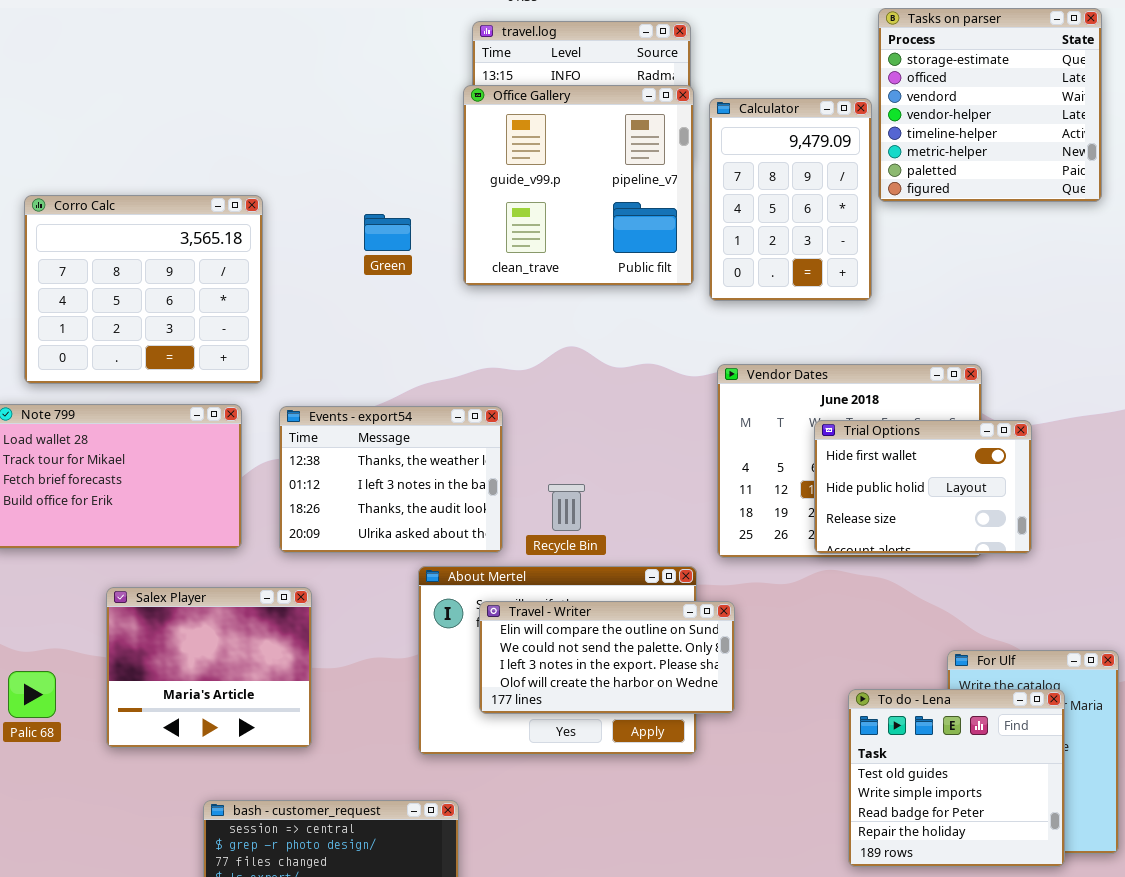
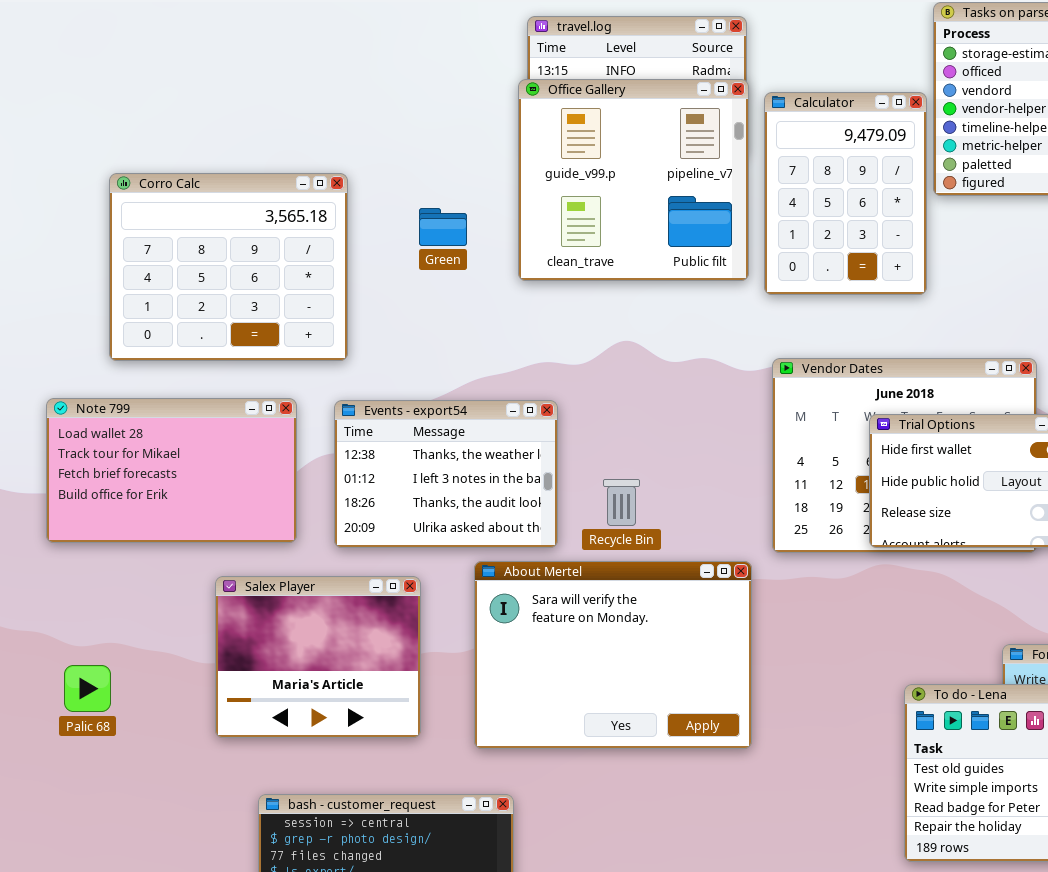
Corro Calc: [24,195,263,384] -> [109,173,348,361], moved
Salex Player: [106,587,312,748] -> [215,576,421,738], moved
Travel - Writer: [479,601,735,714] -> none, closed

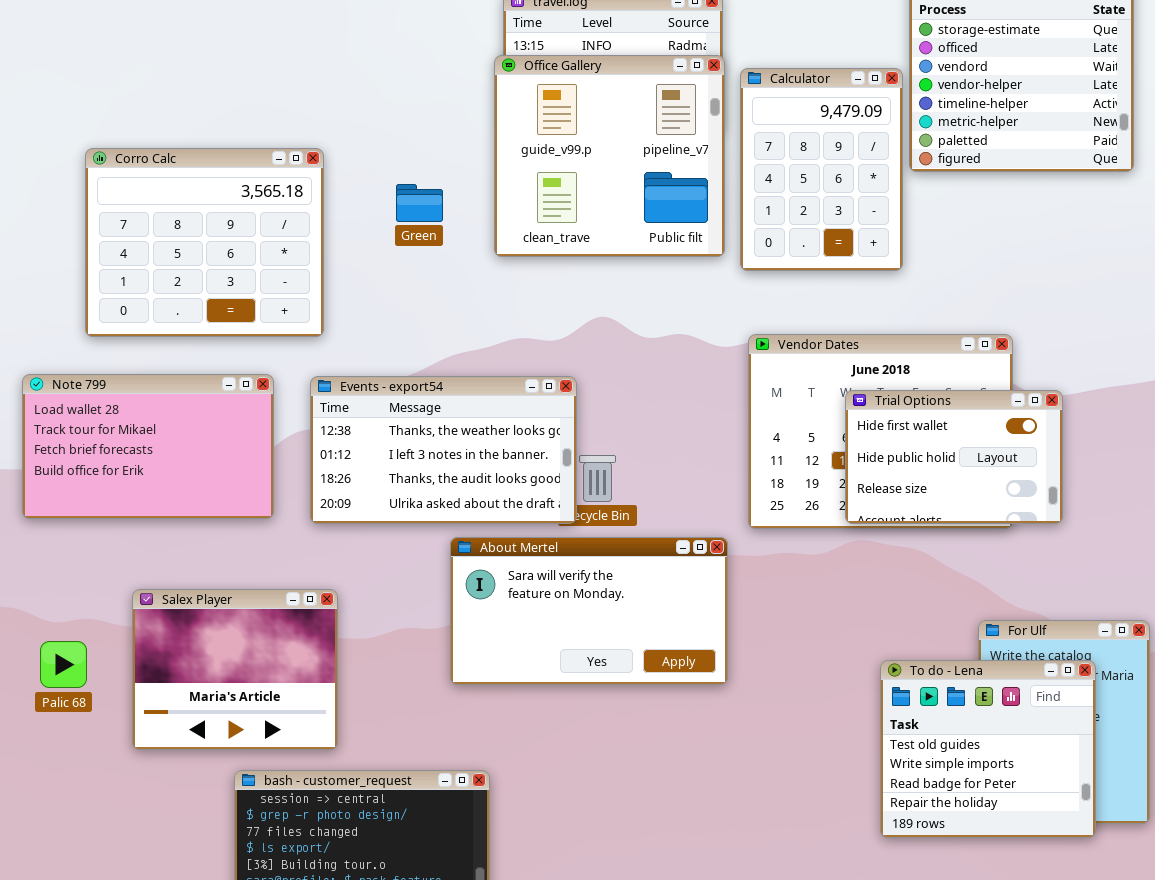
Events - export54: [334,400,558,548] -> [310,376,577,524], resized
About Mertel: [474,561,752,749] -> [450,537,728,685], resized
Salex Player: [215,576,421,738] -> [132,589,338,750], moved

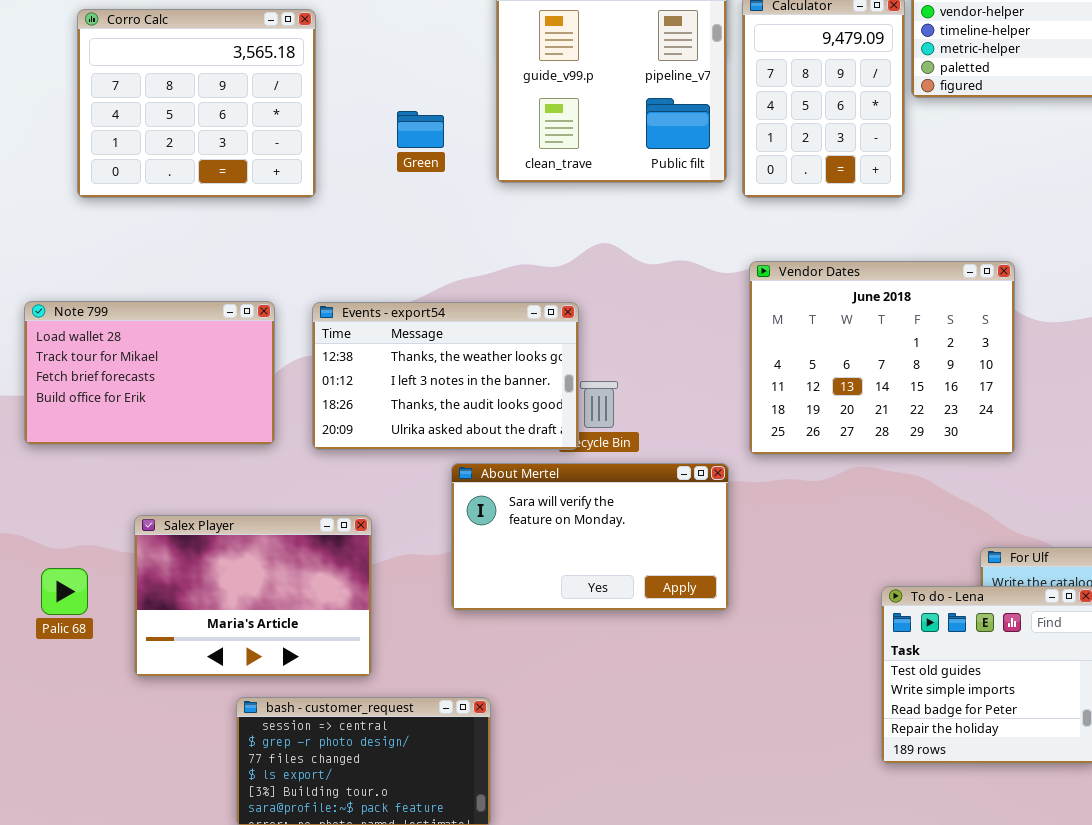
Corro Calc: [85,148,324,337] -> [77,9,316,198], moved
Trial Options: [845,390,1063,524] -> none, closed
Salex Player: [132,589,338,750] -> [134,515,372,677], resized

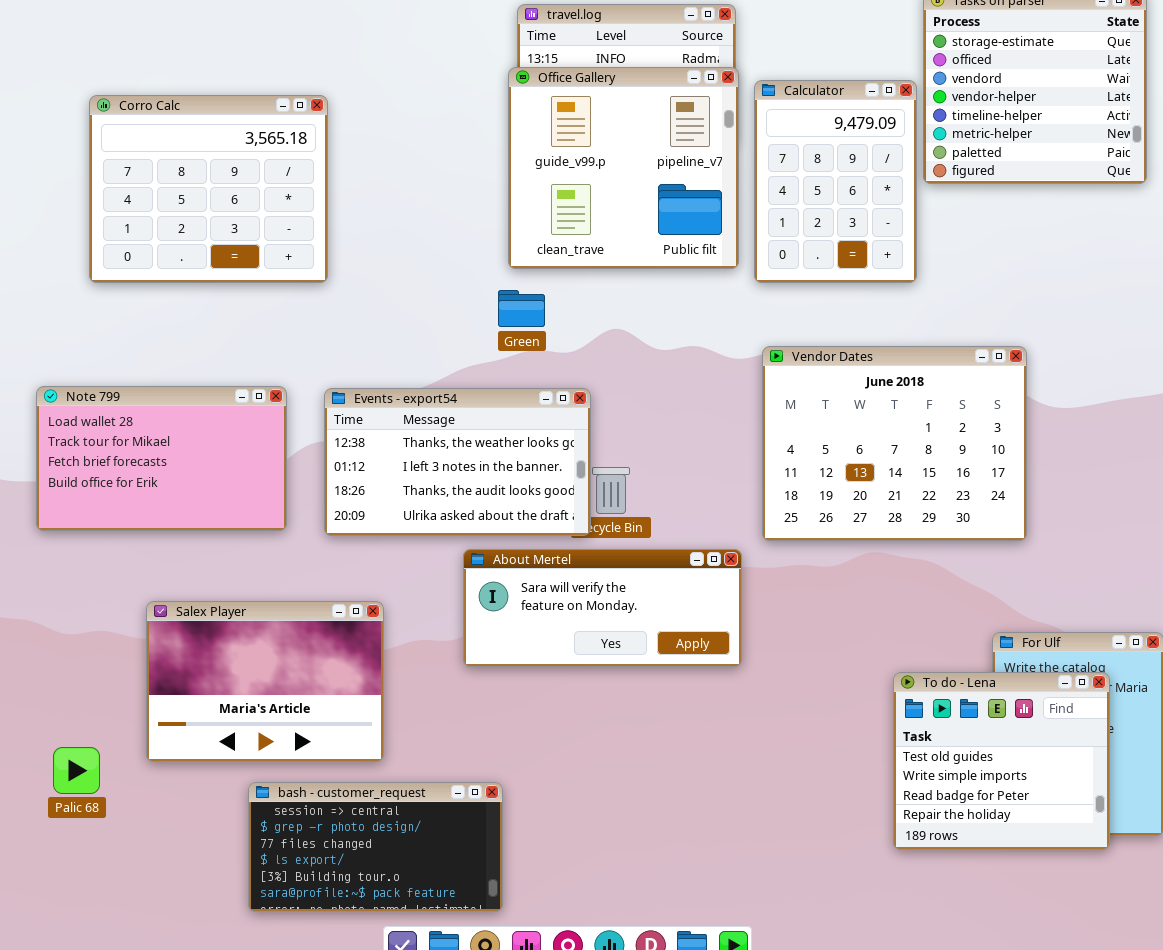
Green: [397,111,444,148] -> [498,290,545,327], moved
About Mertel: [451,463,729,611] -> [463,549,742,667], resized
Palic 68: [41,568,88,615] -> [53,747,100,794], moved

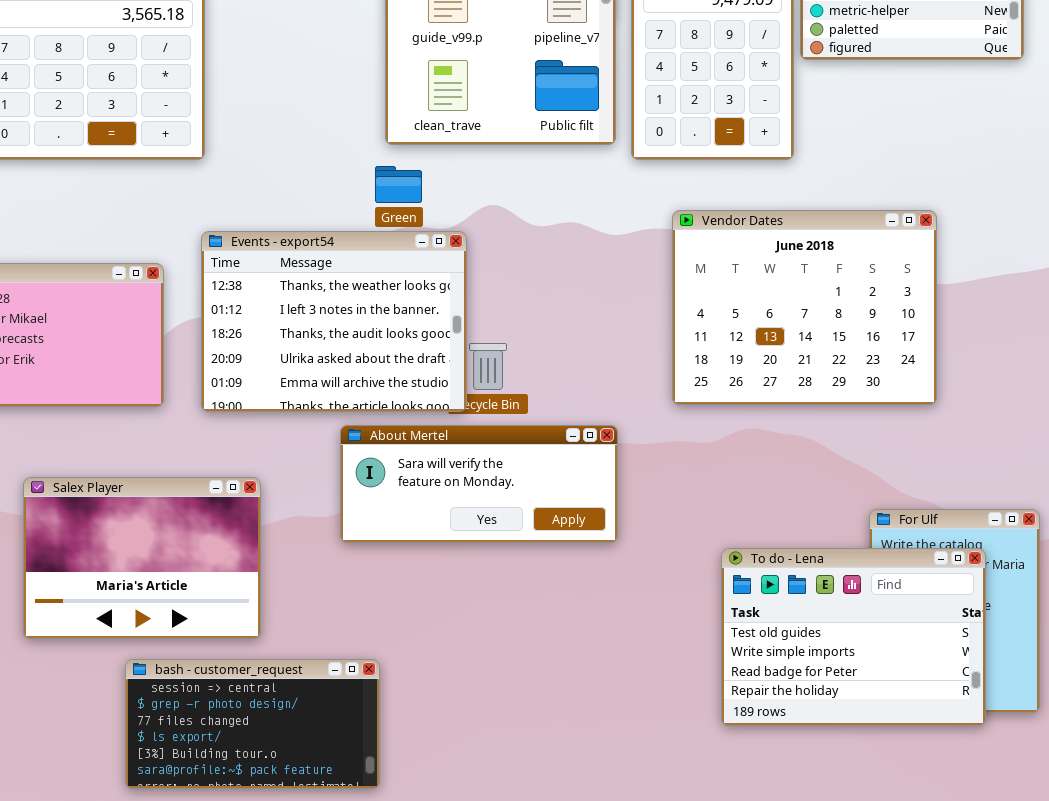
Vendor Dates: [762,346,1027,541] -> [672,210,937,405], moved
Events - export54: [324,388,591,536] -> [201,231,467,412], resized
To do - Lena: [893,672,1110,850] -> [721,548,986,726], resized

